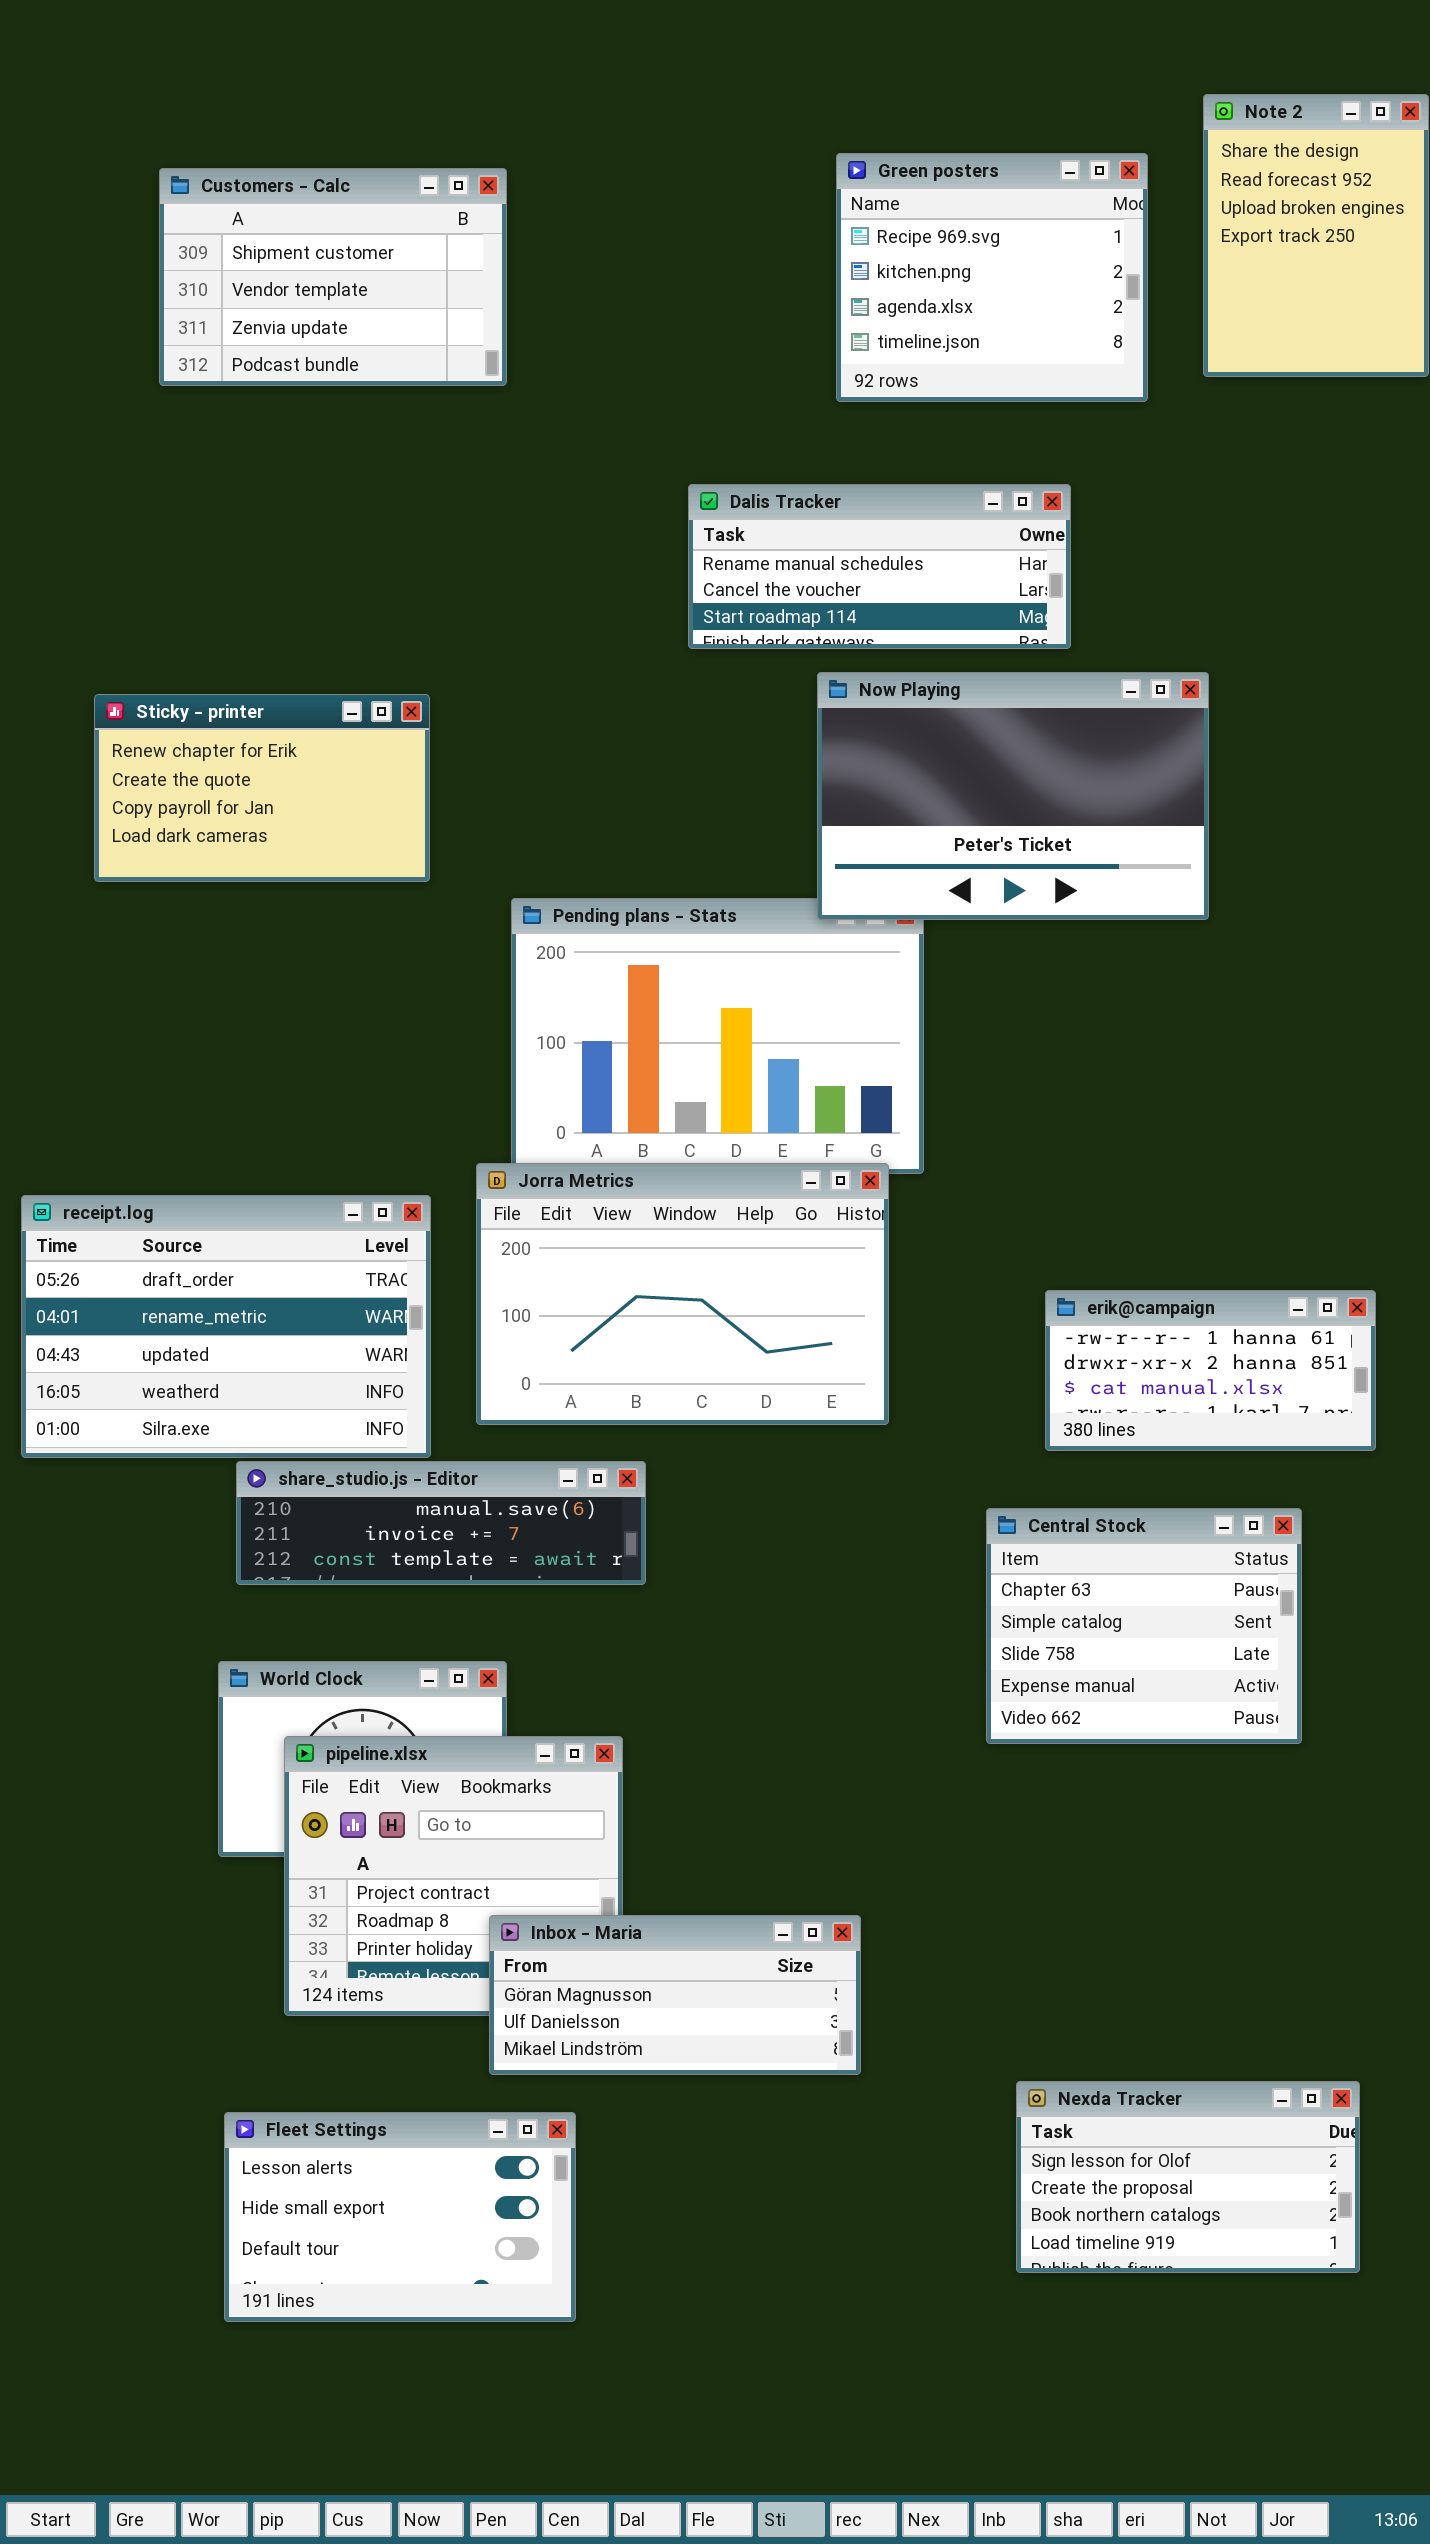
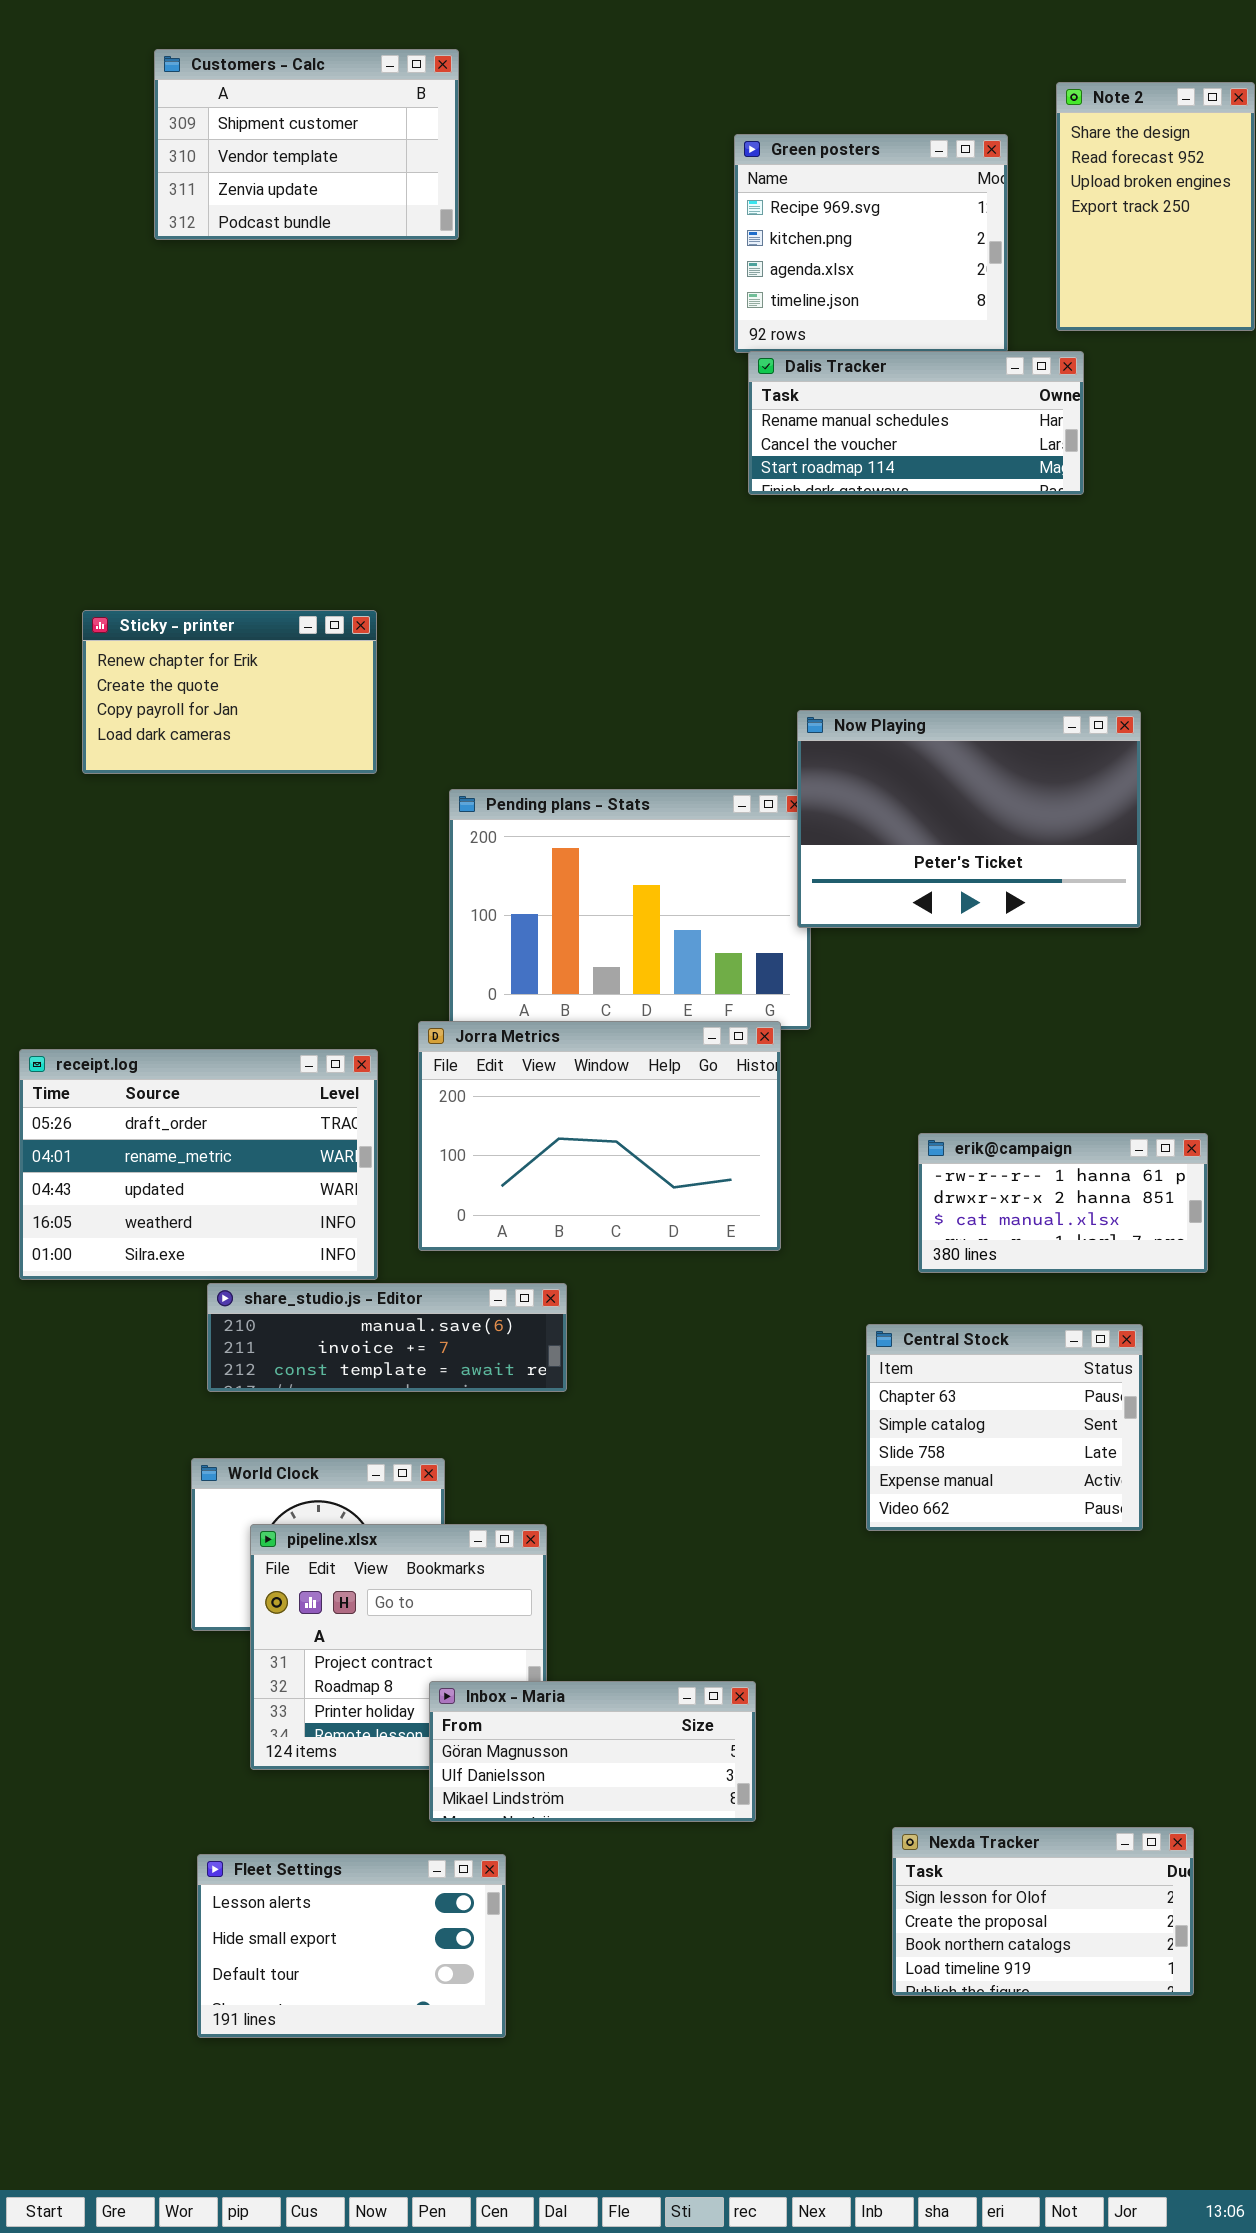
Customers - Calc: [159,168,507,386] -> [154,49,459,240], moved
Dalis Tracker: [688,484,1071,649] -> [748,351,1084,495], moved
Now Playing: [817,672,1209,920] -> [797,710,1141,928], moved

